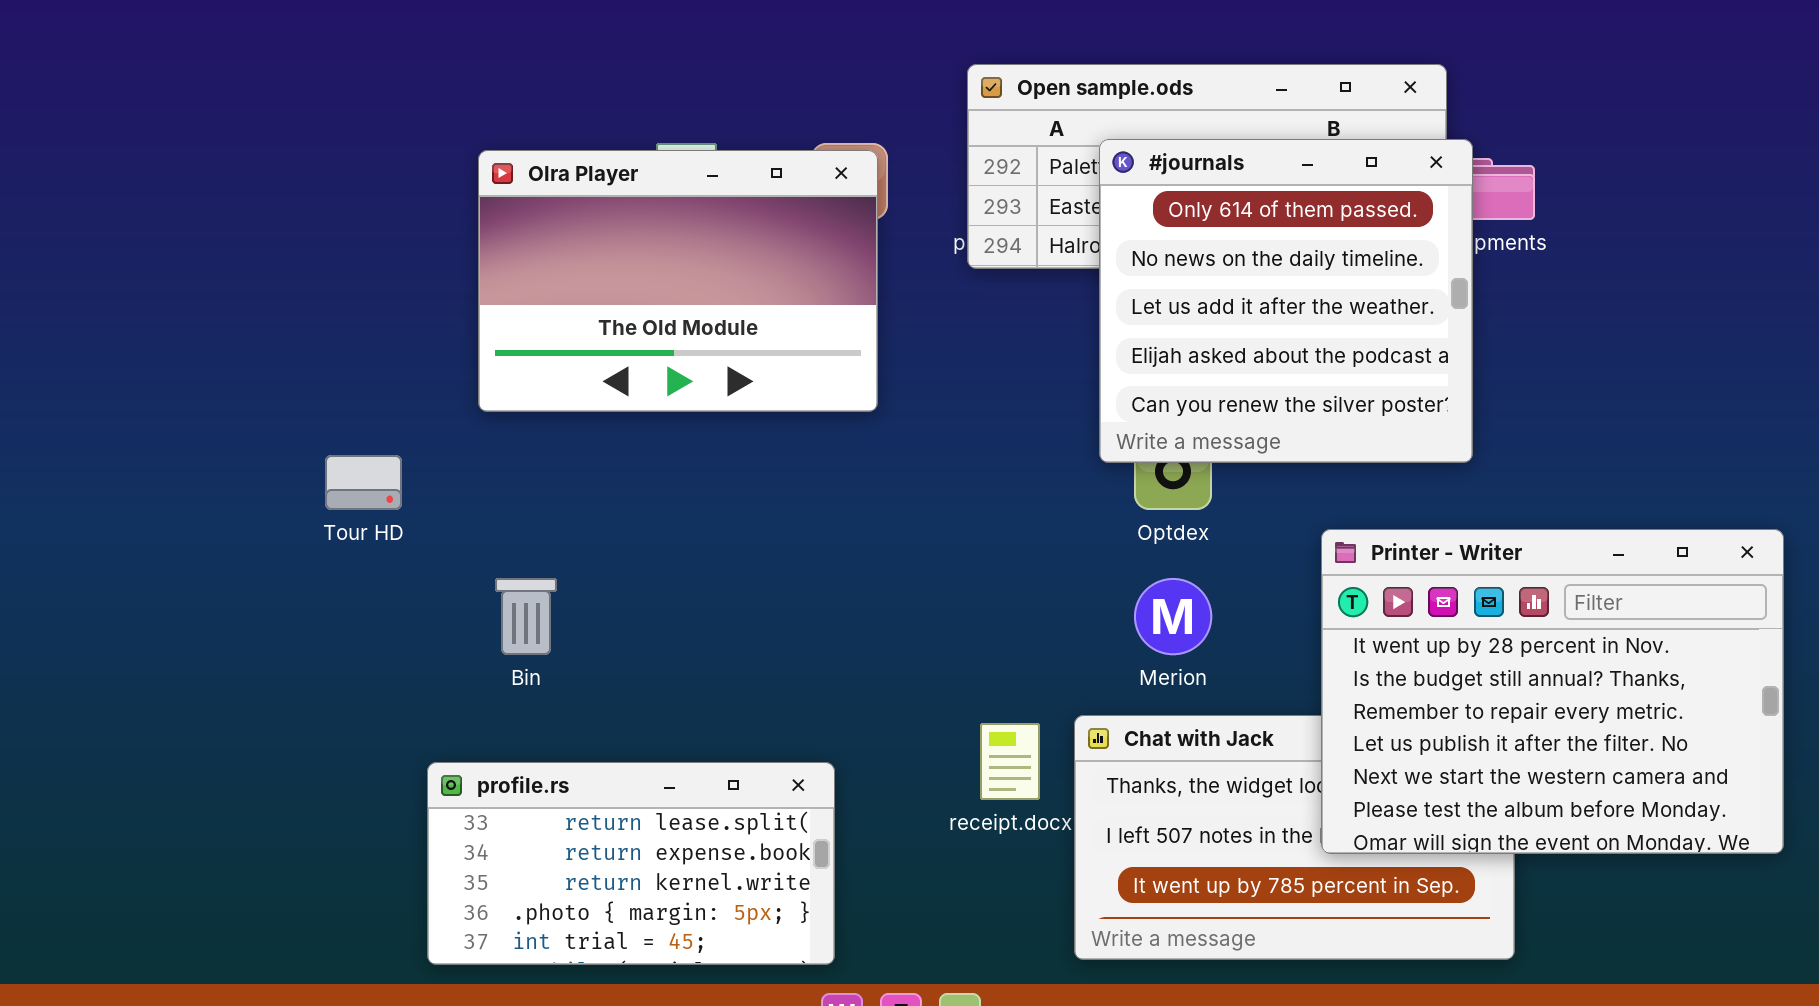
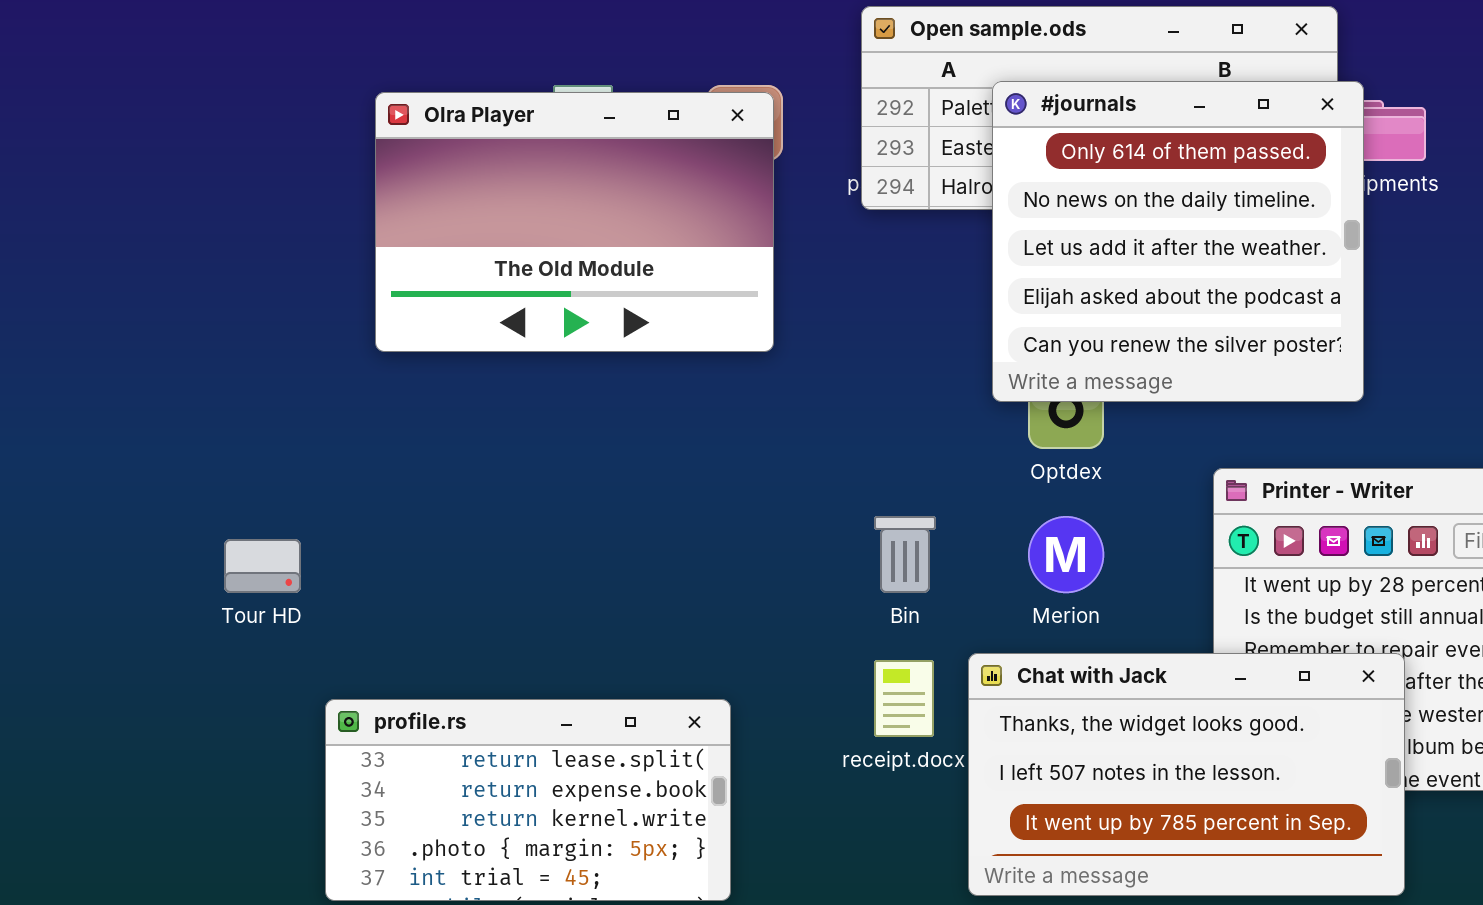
Tour HD: [325,455,402,510] -> [224,539,301,593], moved
Bin: [495,578,557,655] -> [874,516,936,593], moved
Chat with Jack: [1074,715,1515,960] -> [968,653,1405,896], raised

